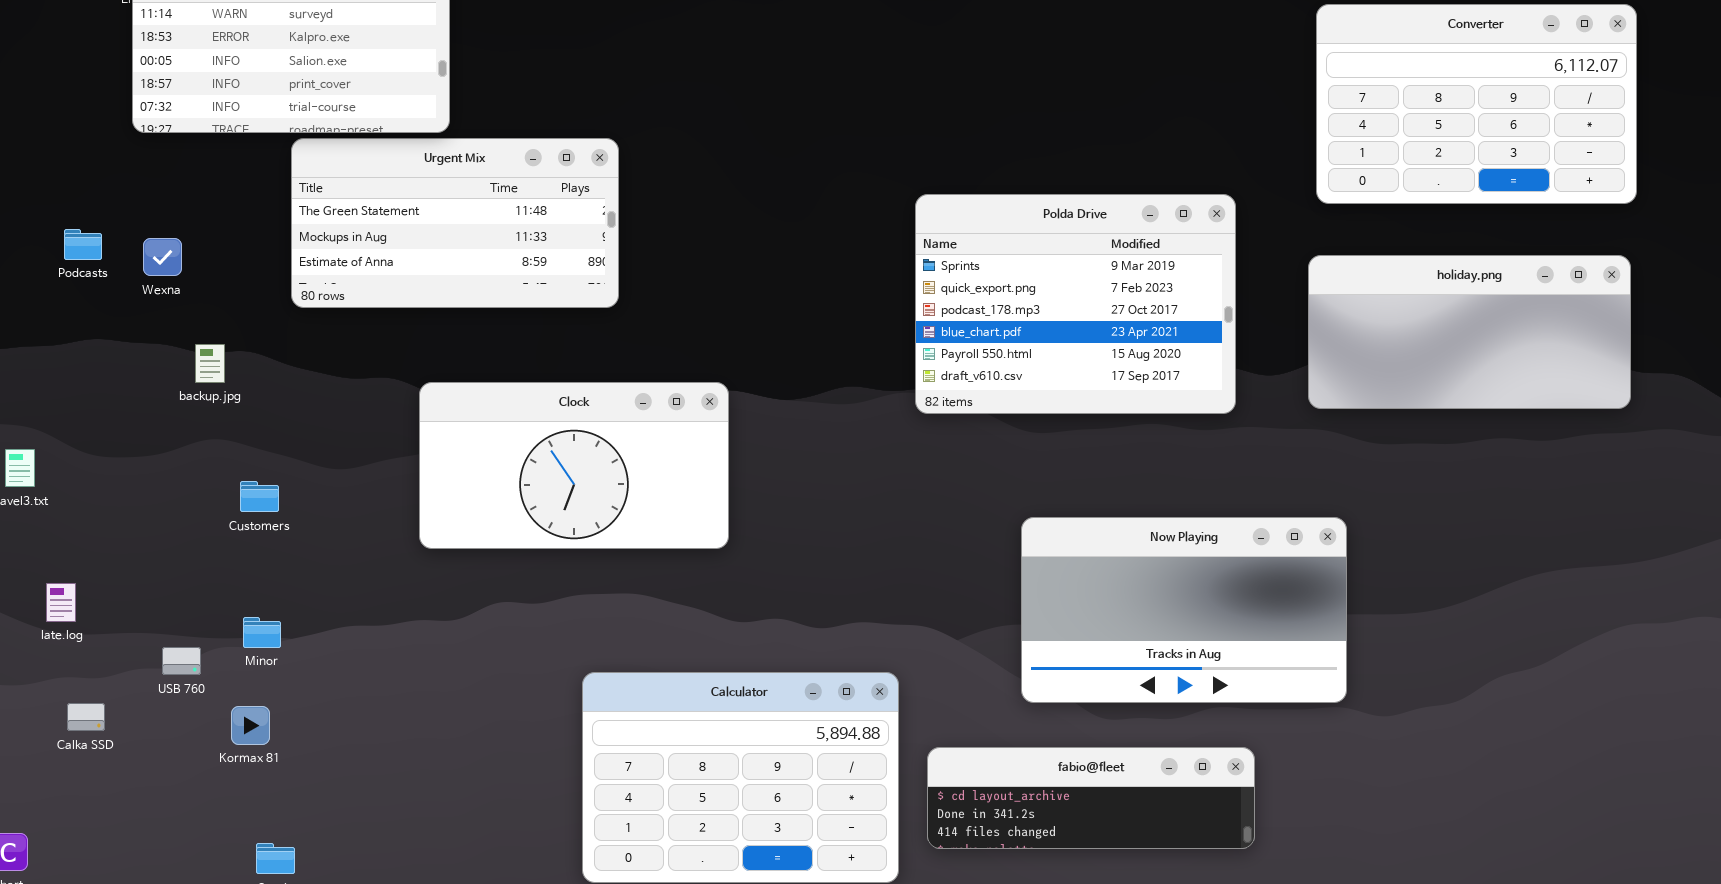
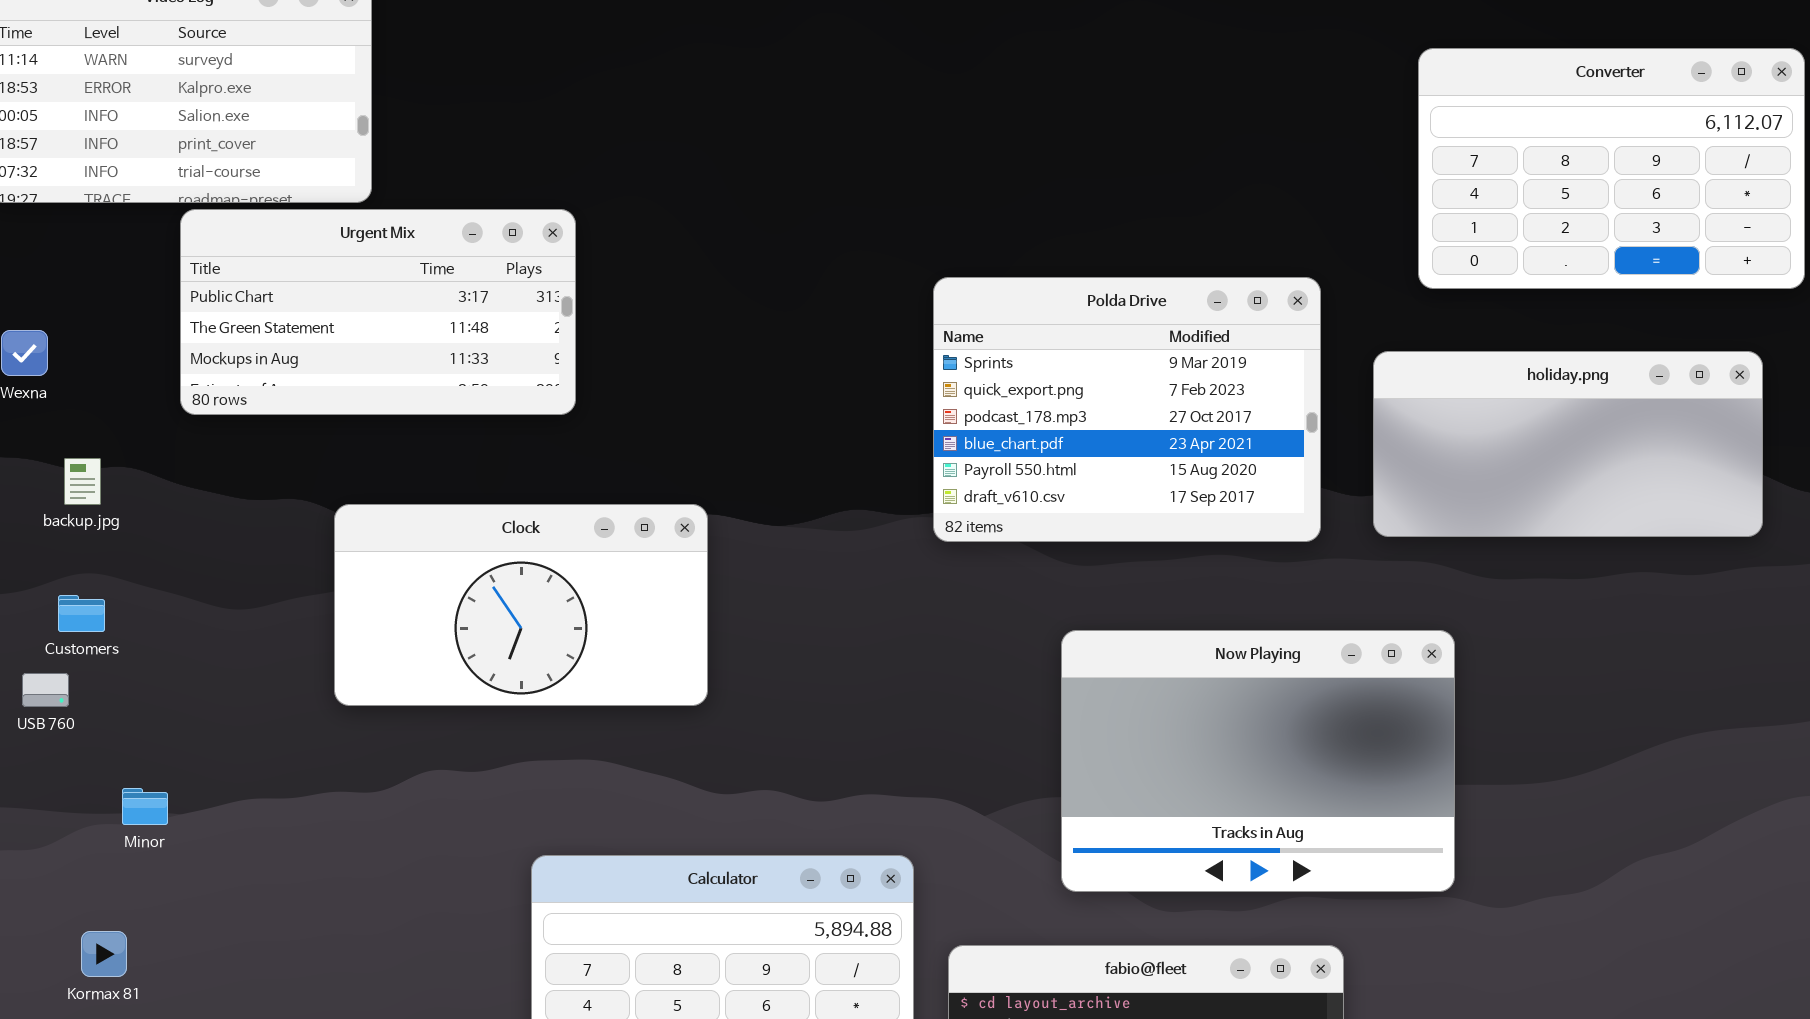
Urgent Mix: [291,138,619,308] -> [180,209,576,415], scrolled up 1 row
holiday.png: [1308,255,1631,409] -> [1373,351,1763,537], moved
Customers: [240,481,279,512] -> [58,595,105,632], moved
Now Playing: [1021,517,1347,703] -> [1061,630,1455,892], resized
USB 760: [162,647,201,675] -> [22,673,69,707], moved
Kormax 81: [231,706,270,745] -> [81,931,127,977], moved

